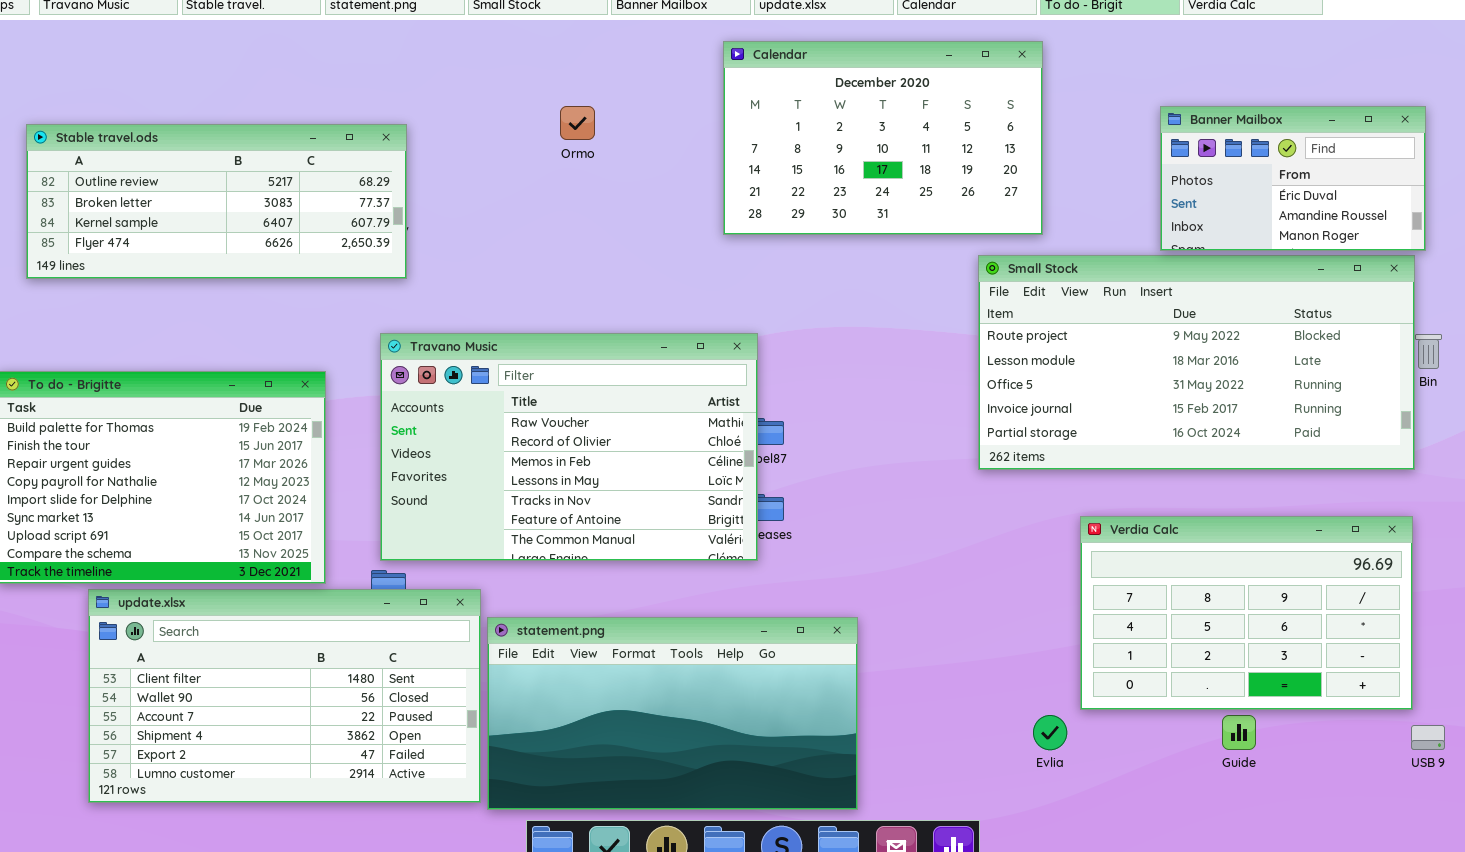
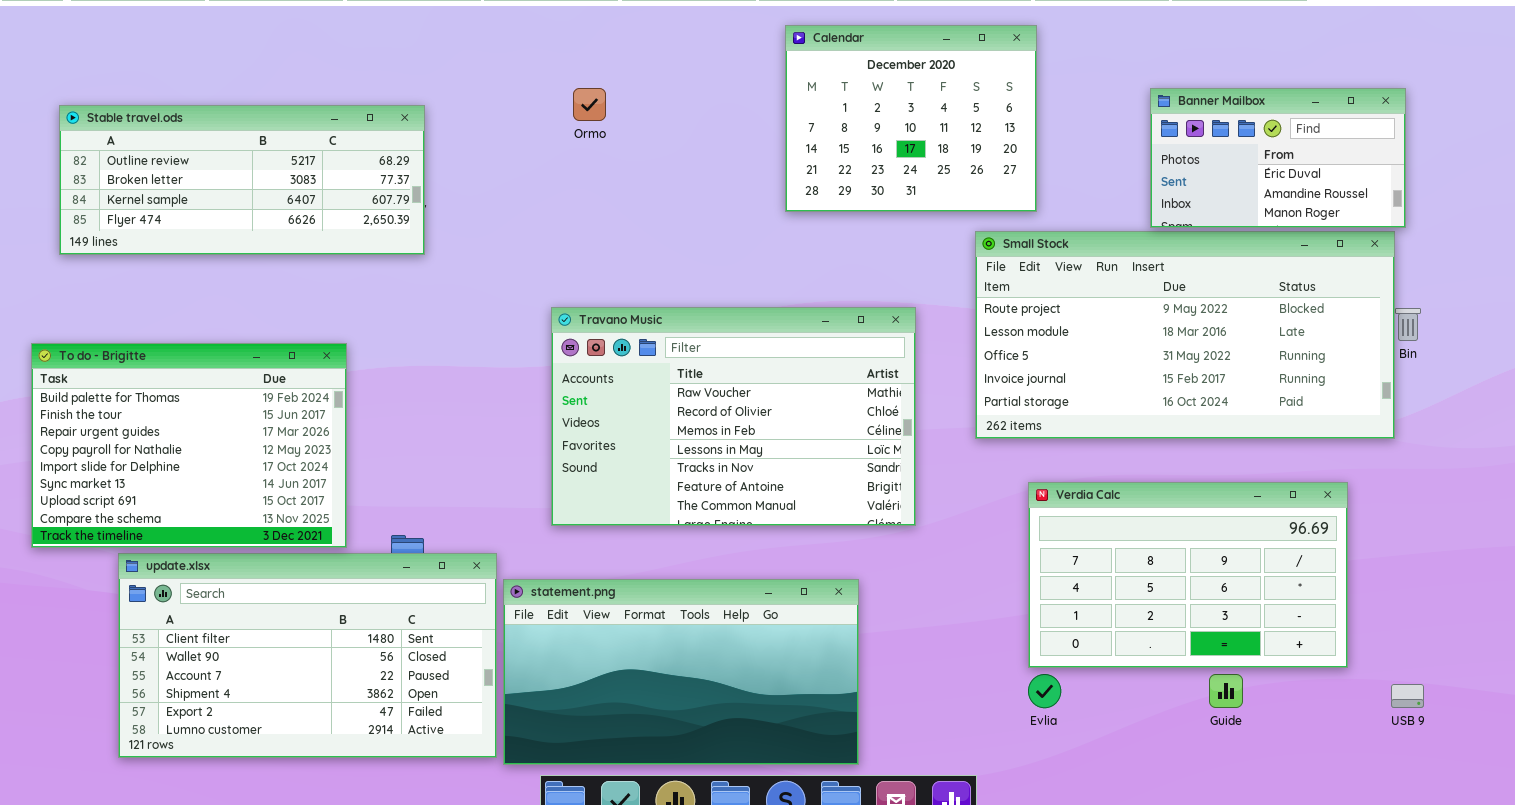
Calendar: [723,41,1043,235] -> [785,25,1037,212], resized
Travano Music: [380,333,758,561] -> [551,307,916,526], moved
Verdia Calc: [1080,516,1413,710] -> [1028,482,1348,668], moved

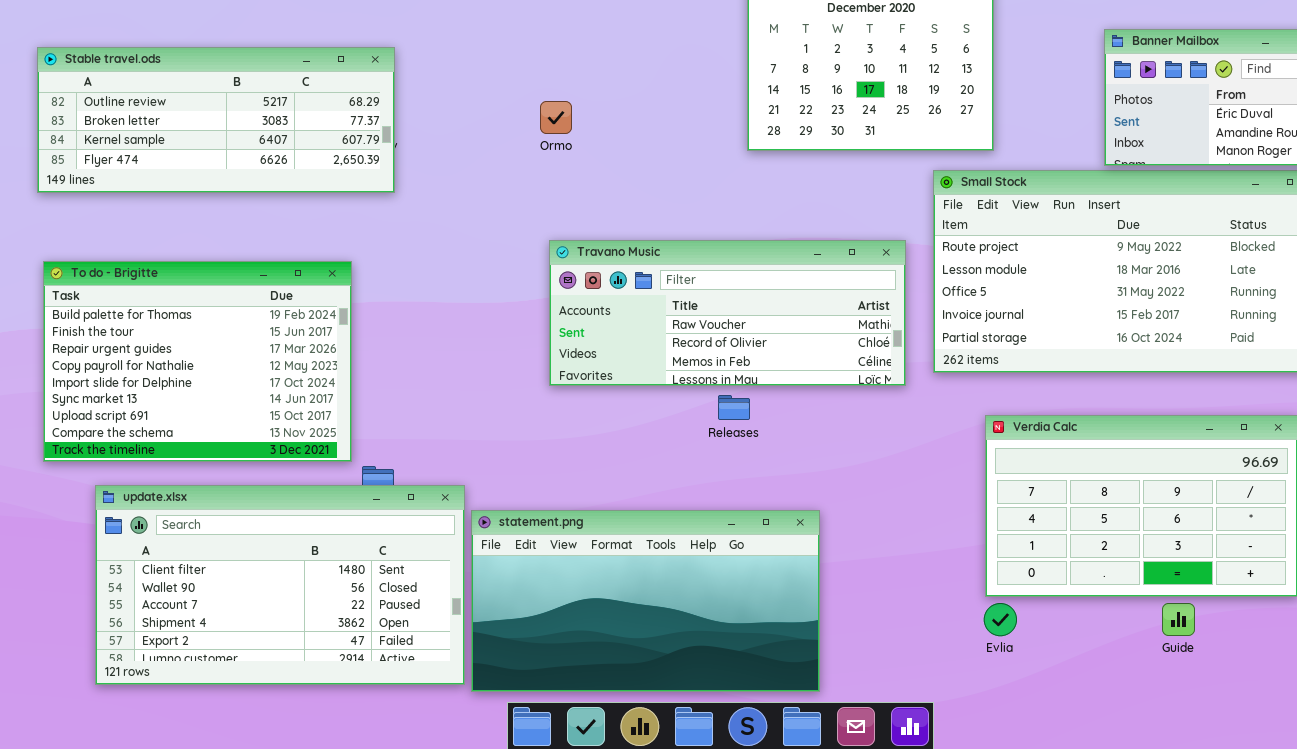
Ormo: [573,88,606,121] -> [540,101,572,134], moved
Travano Music: [551,307,916,526] -> [549,240,906,386], moved, resized
To do - Brigitte: [31,343,347,548] -> [43,261,352,462], moved

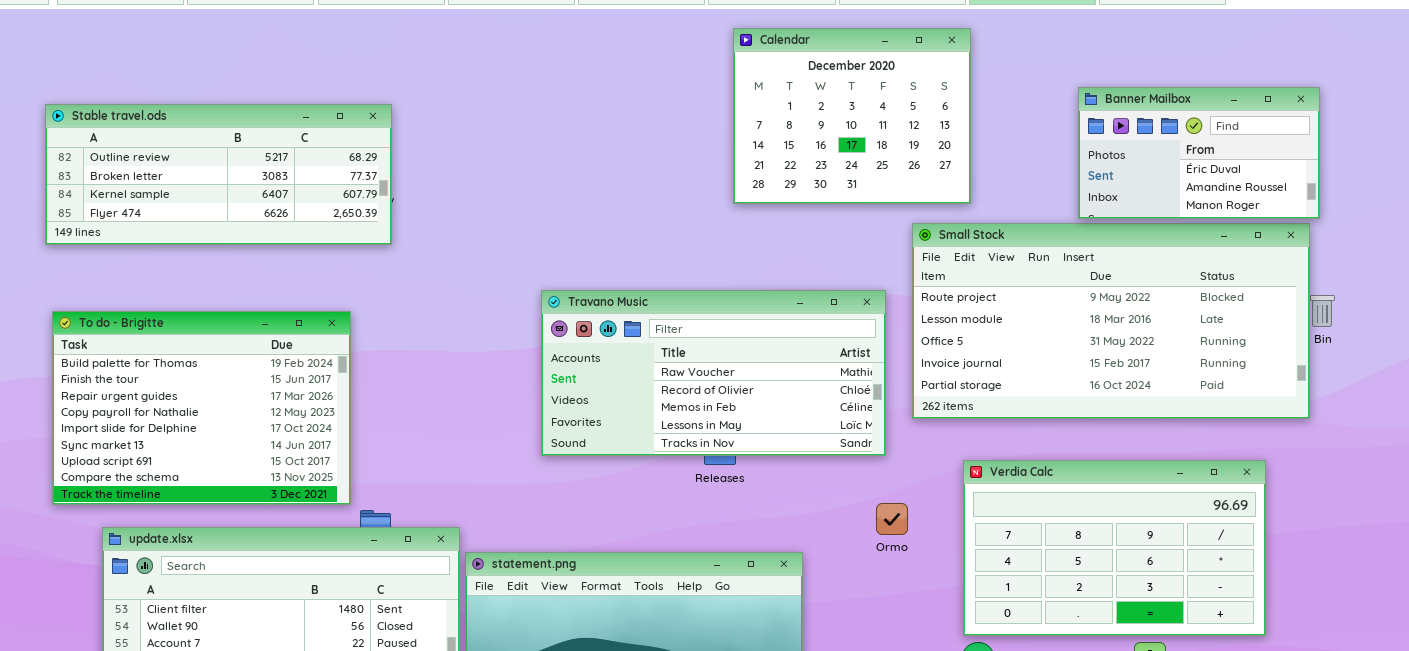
Ormo: [540,101,572,134] -> [876,503,908,535], moved
Travano Music: [549,240,906,386] -> [541,290,886,456], resized

